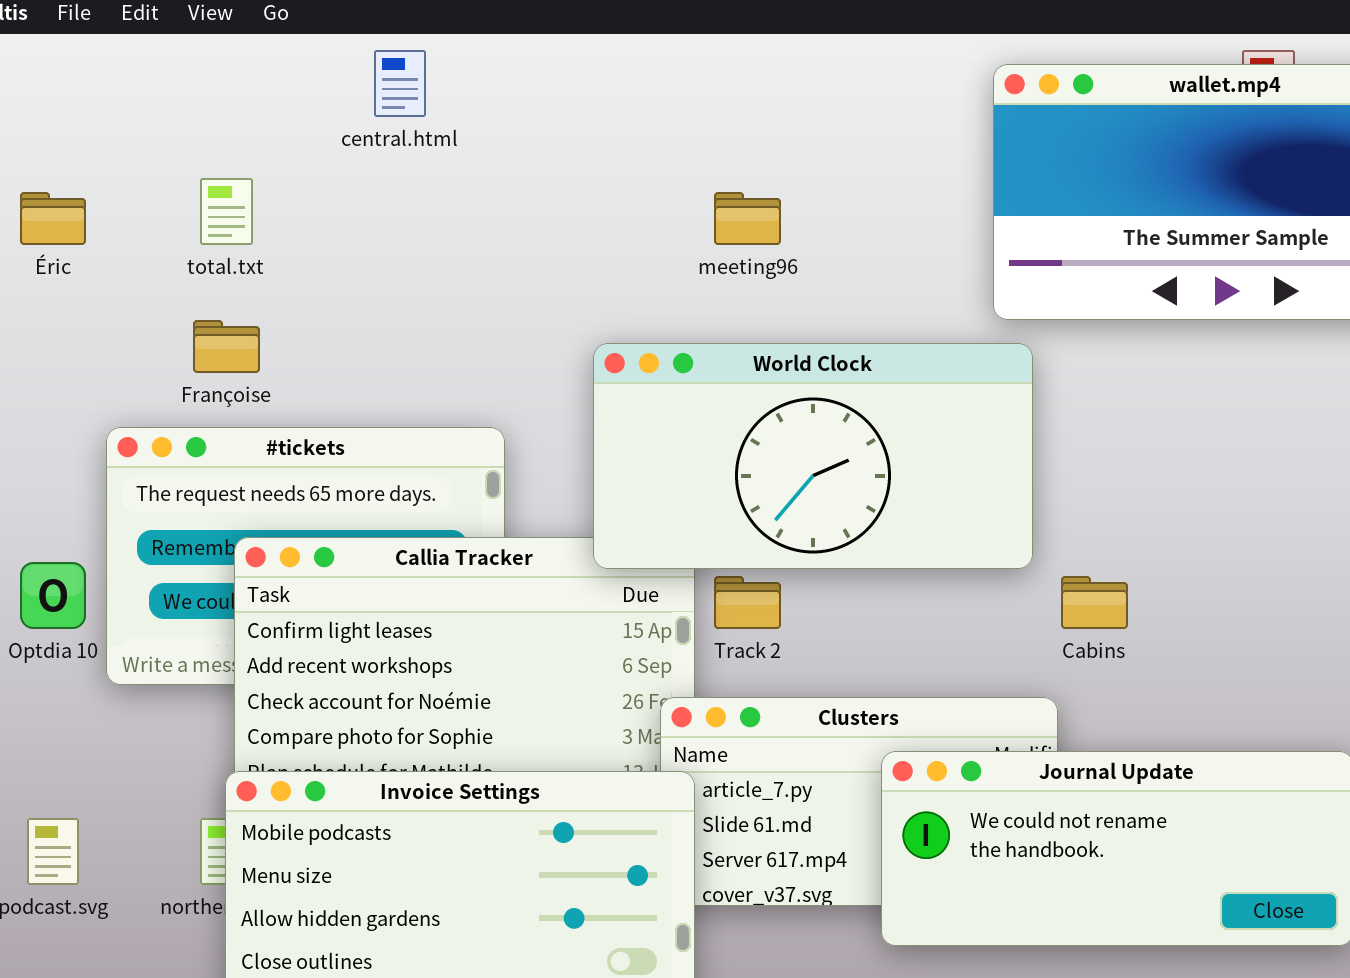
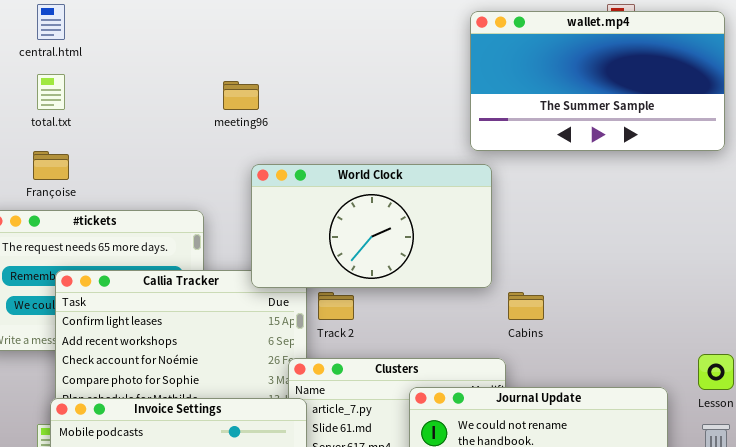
central.html: [374,50,426,117] -> [37,4,65,40], moved
meeting96: [714,192,781,245] -> [223,81,259,110], moved

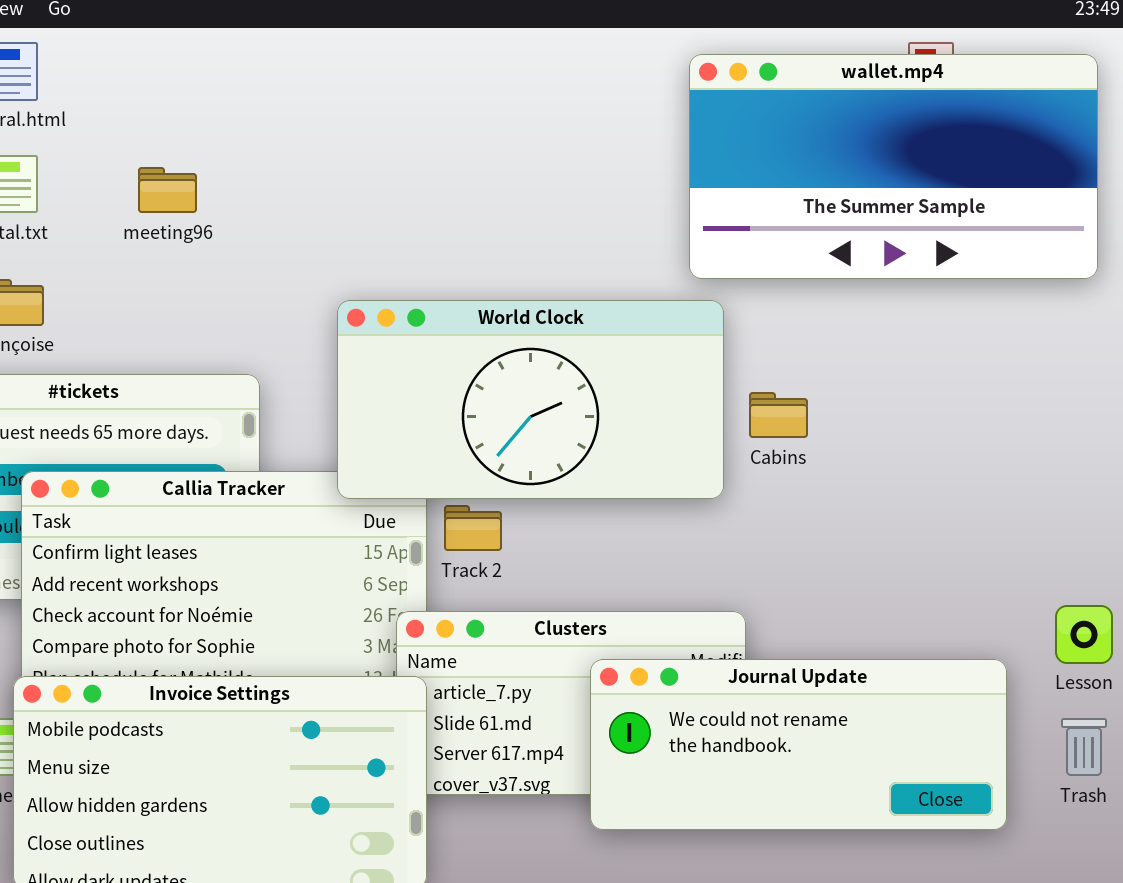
meeting96: [223,81,259,110] -> [138,167,197,213], moved
Cabins: [508,292,544,320] -> [749,392,808,438], moved

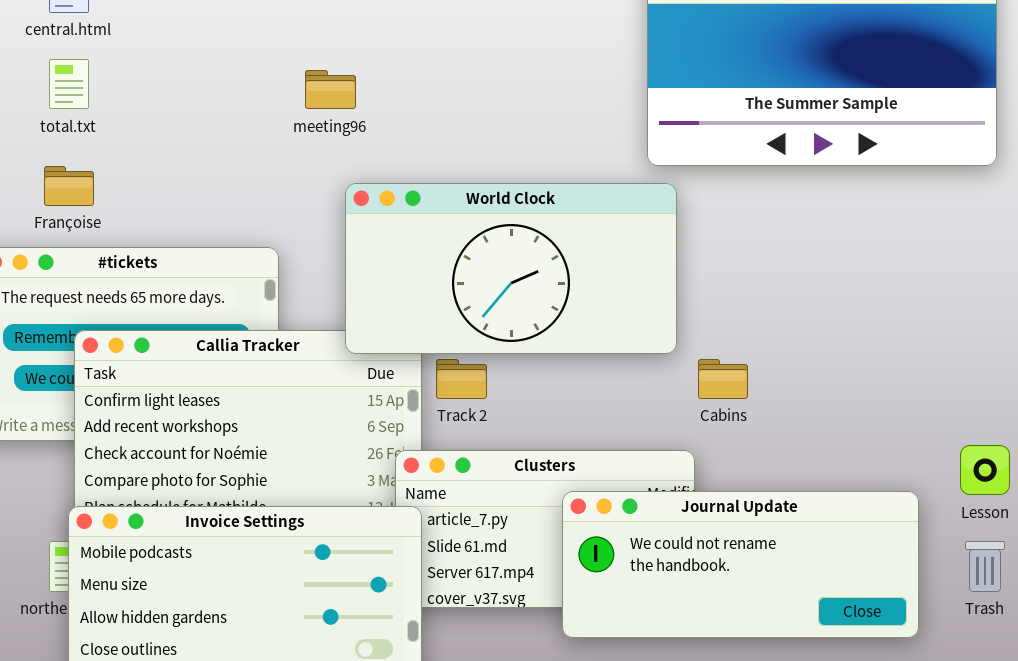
meeting96: [138,167,197,213] -> [305,70,356,109], moved
Cabins: [749,392,808,438] -> [698,359,748,399], moved

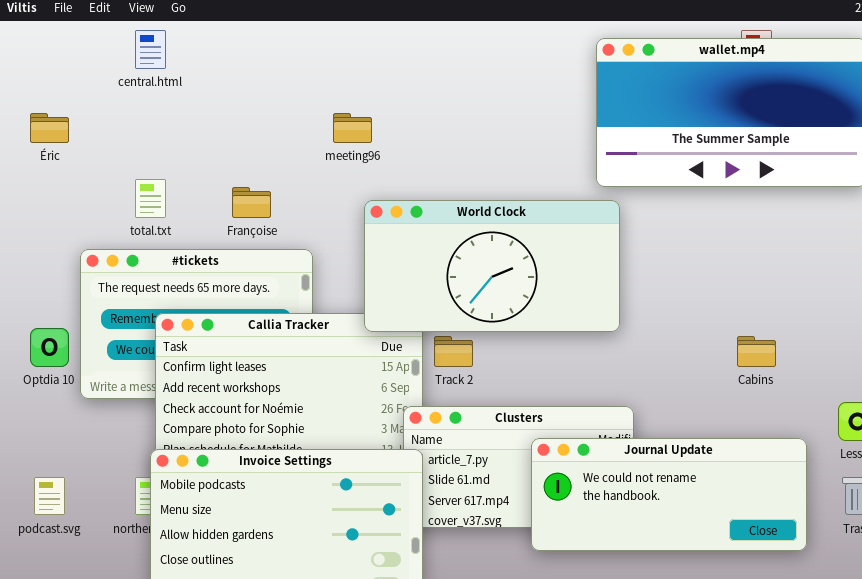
total.txt: [49,59,89,109] -> [135,179,166,218], moved
Françoise: [44,166,94,206] -> [232,187,271,218], moved
Cabins: [698,359,748,399] -> [737,336,776,367], moved

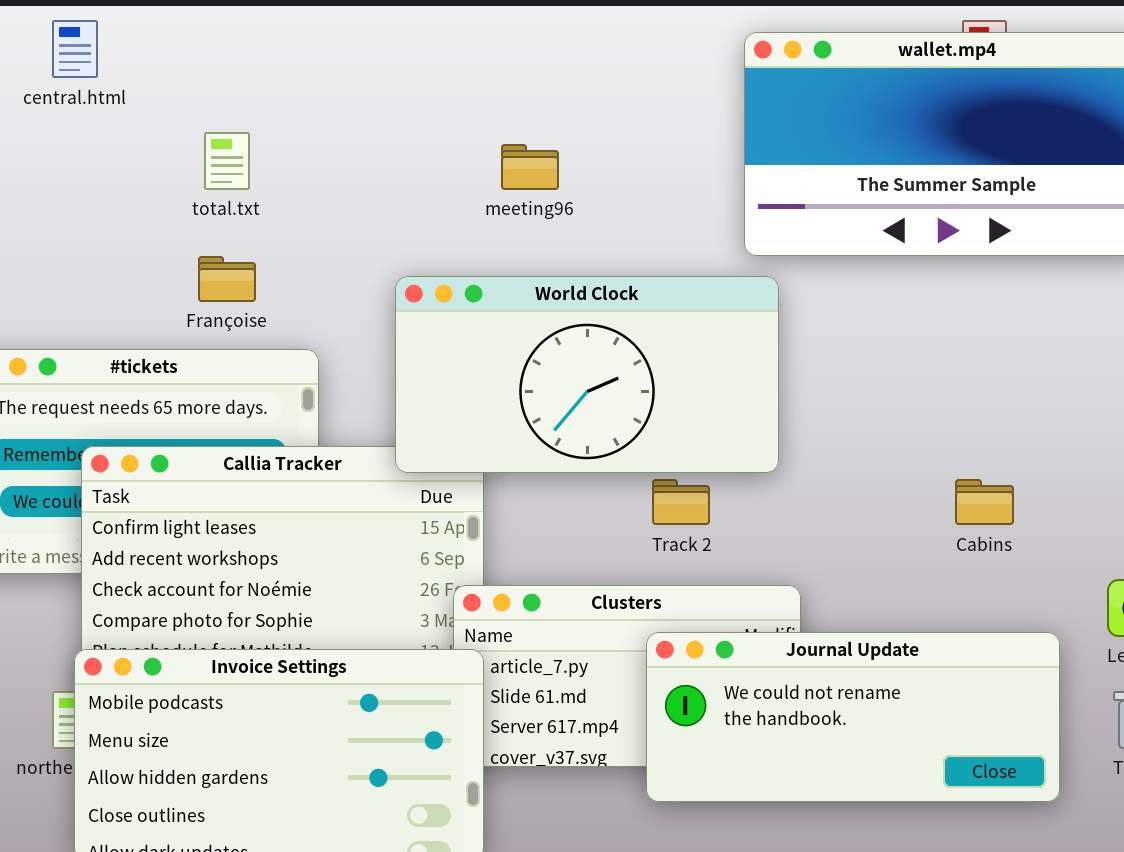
meeting96: [333,113,372,143] -> [501,144,559,190], moved
total.txt: [135,179,166,218] -> [204,132,250,190], moved
Track 2: [434,336,473,367] -> [652,479,710,525], moved

